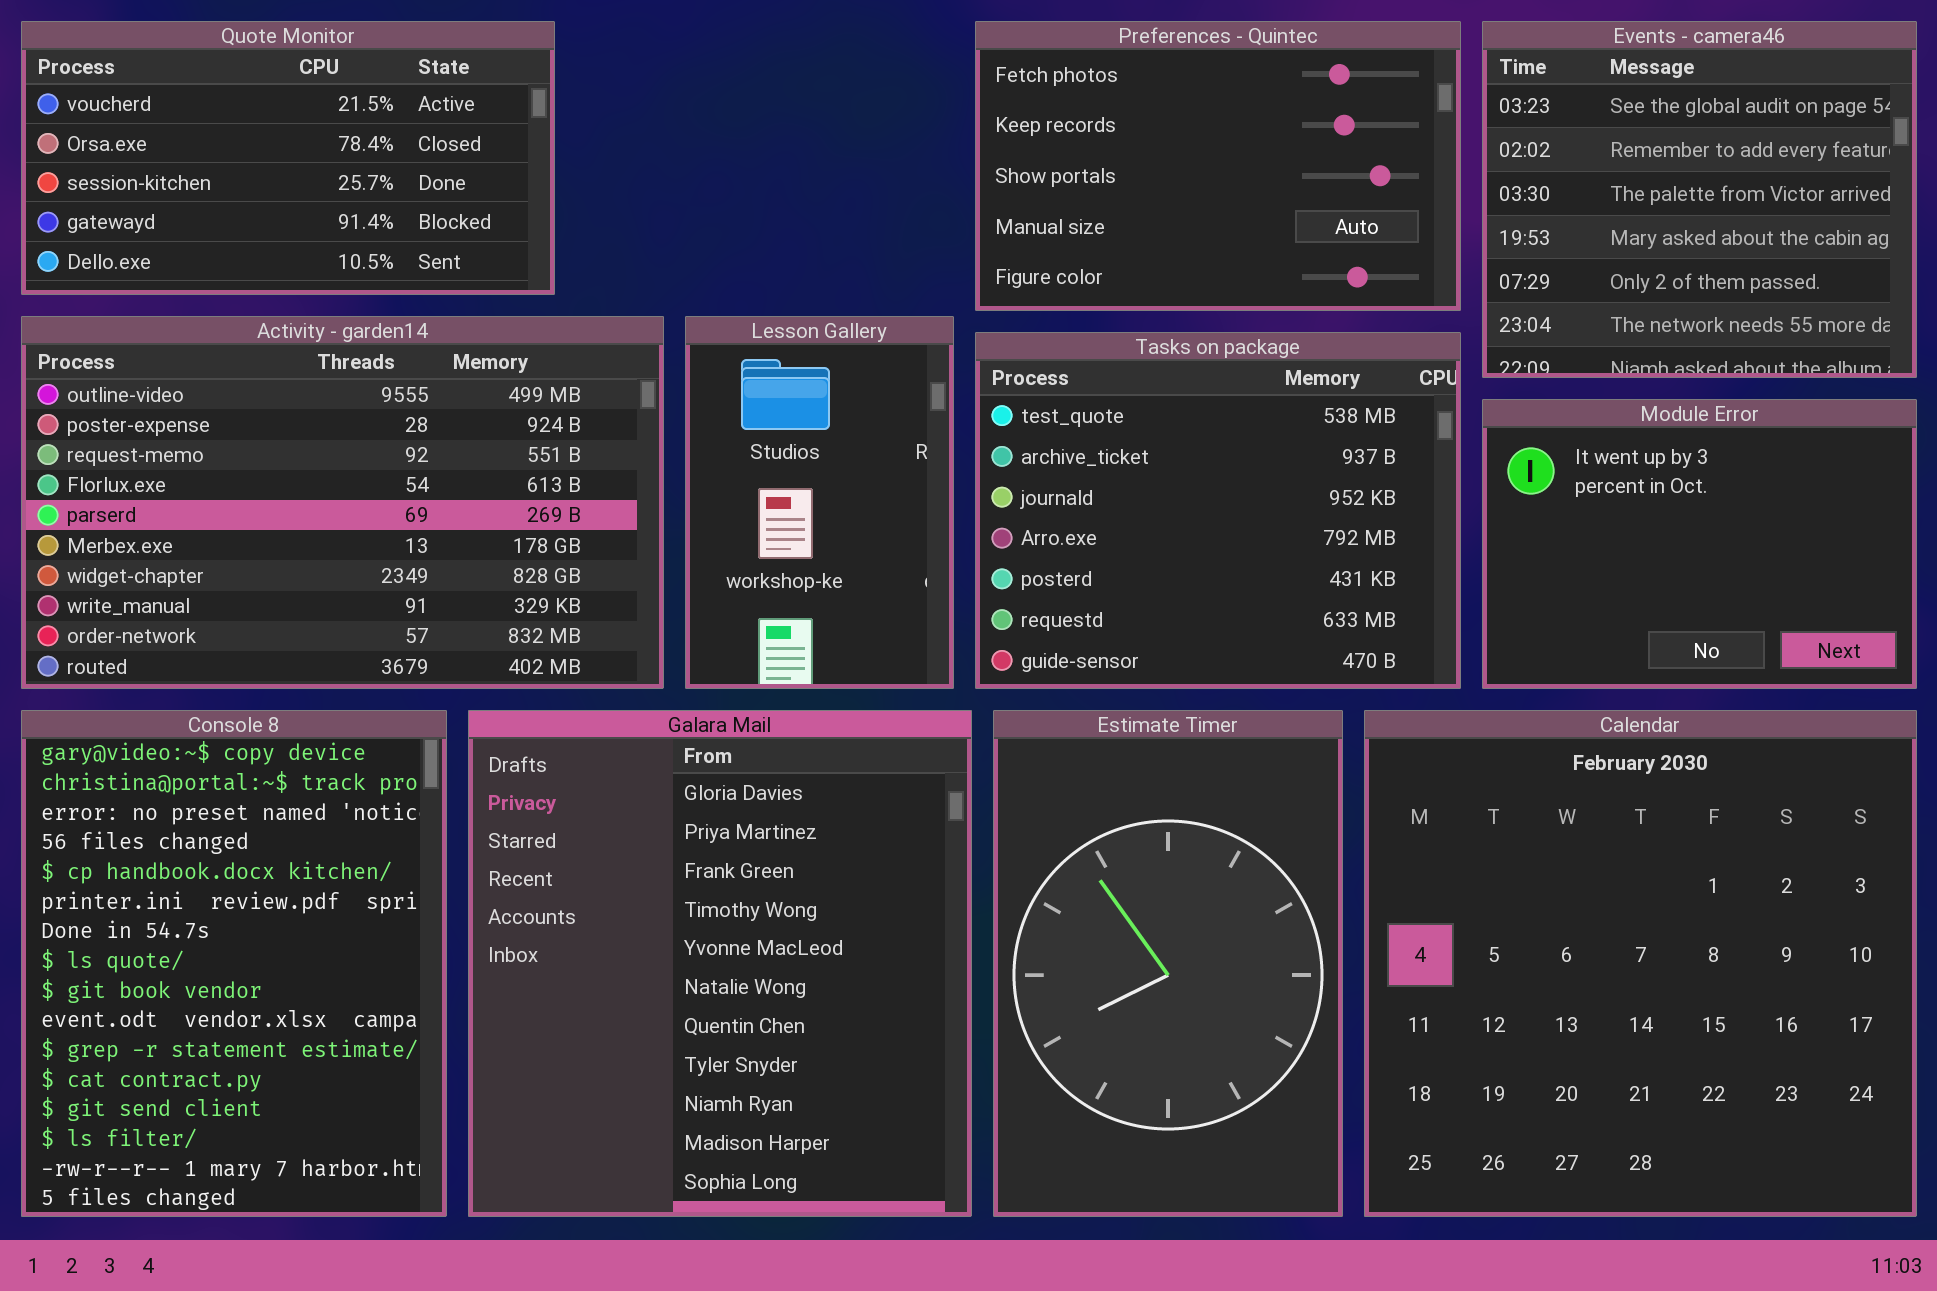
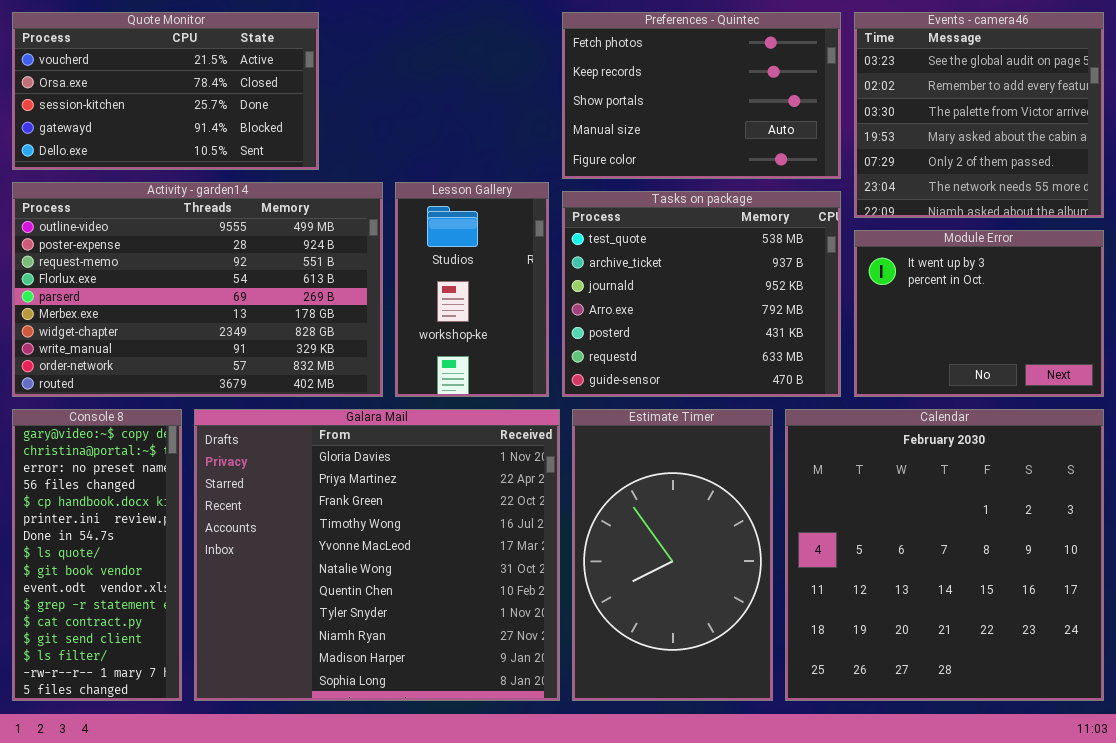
Console 8: [21,710,447,1217] -> [12,409,182,701], resized
Galara Mail: [468,710,972,1217] -> [194,409,560,701], resized

